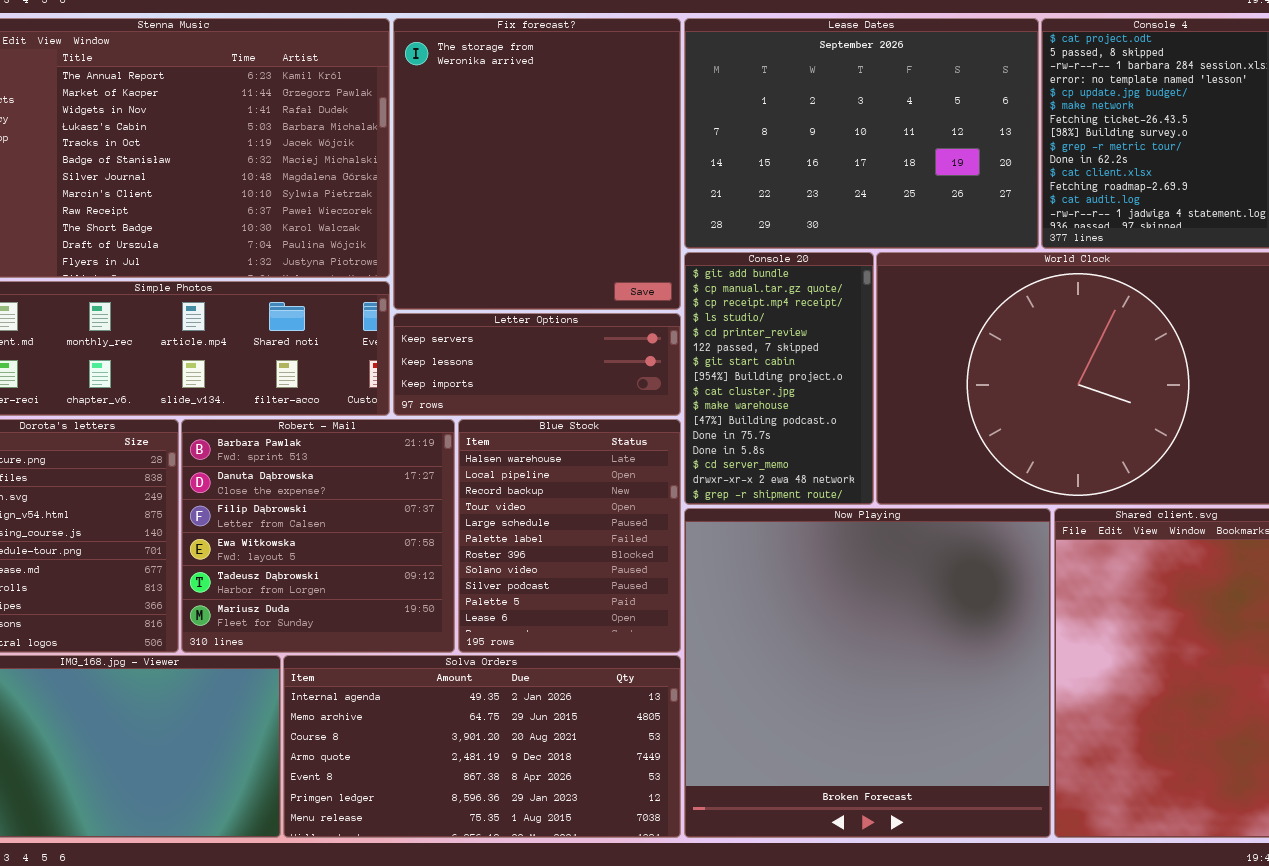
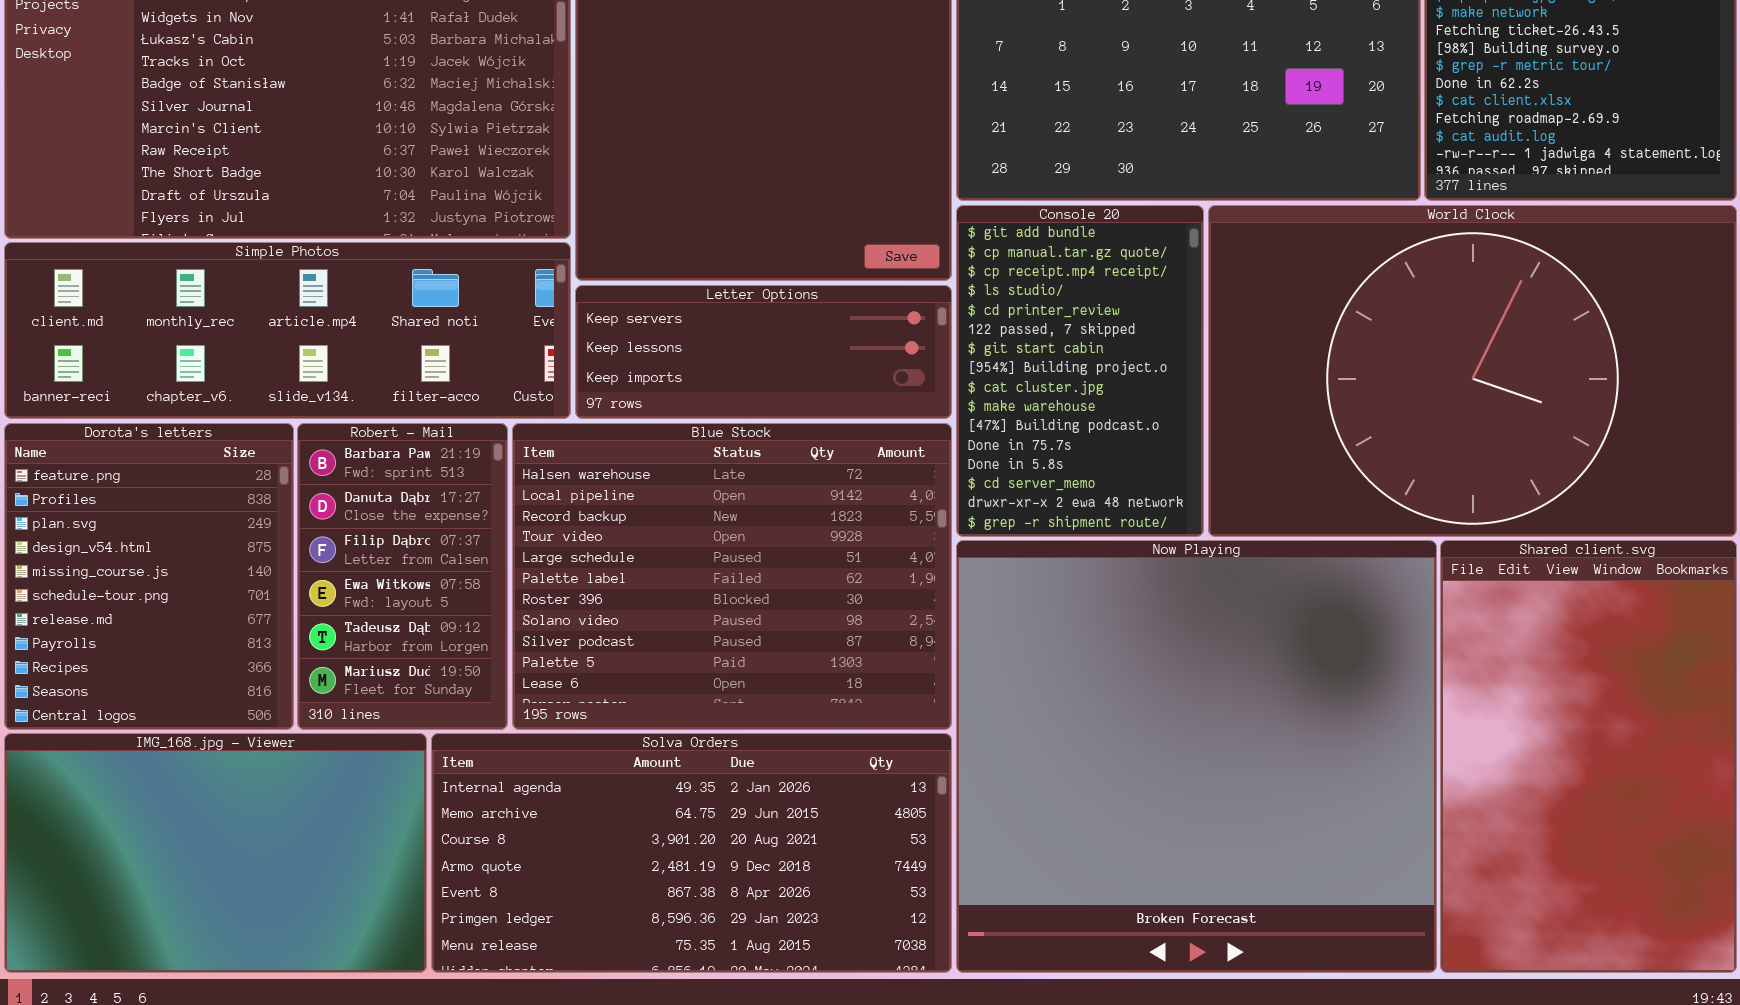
Robert - Mail: [181,419,455,653] -> [297,423,508,730], resized
Blue Stock: [458,419,681,653] -> [512,423,952,730], resized

